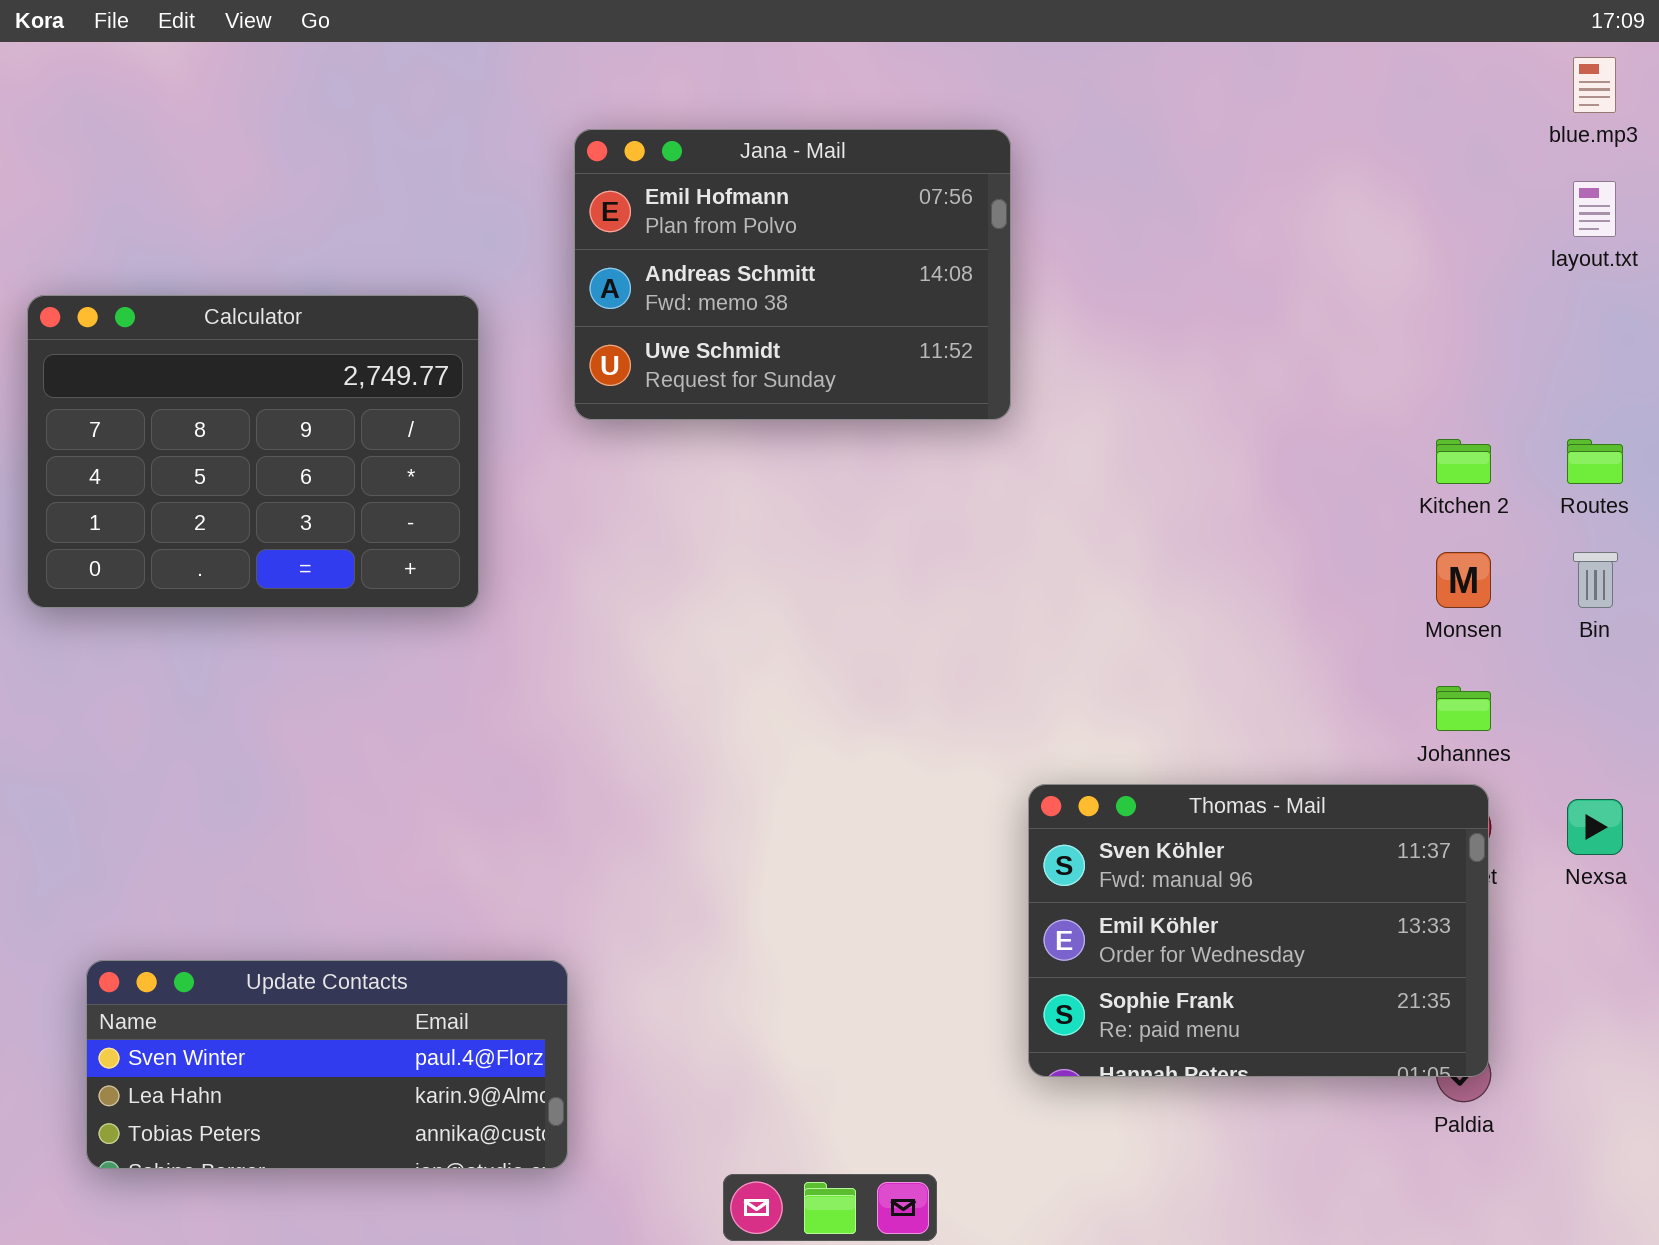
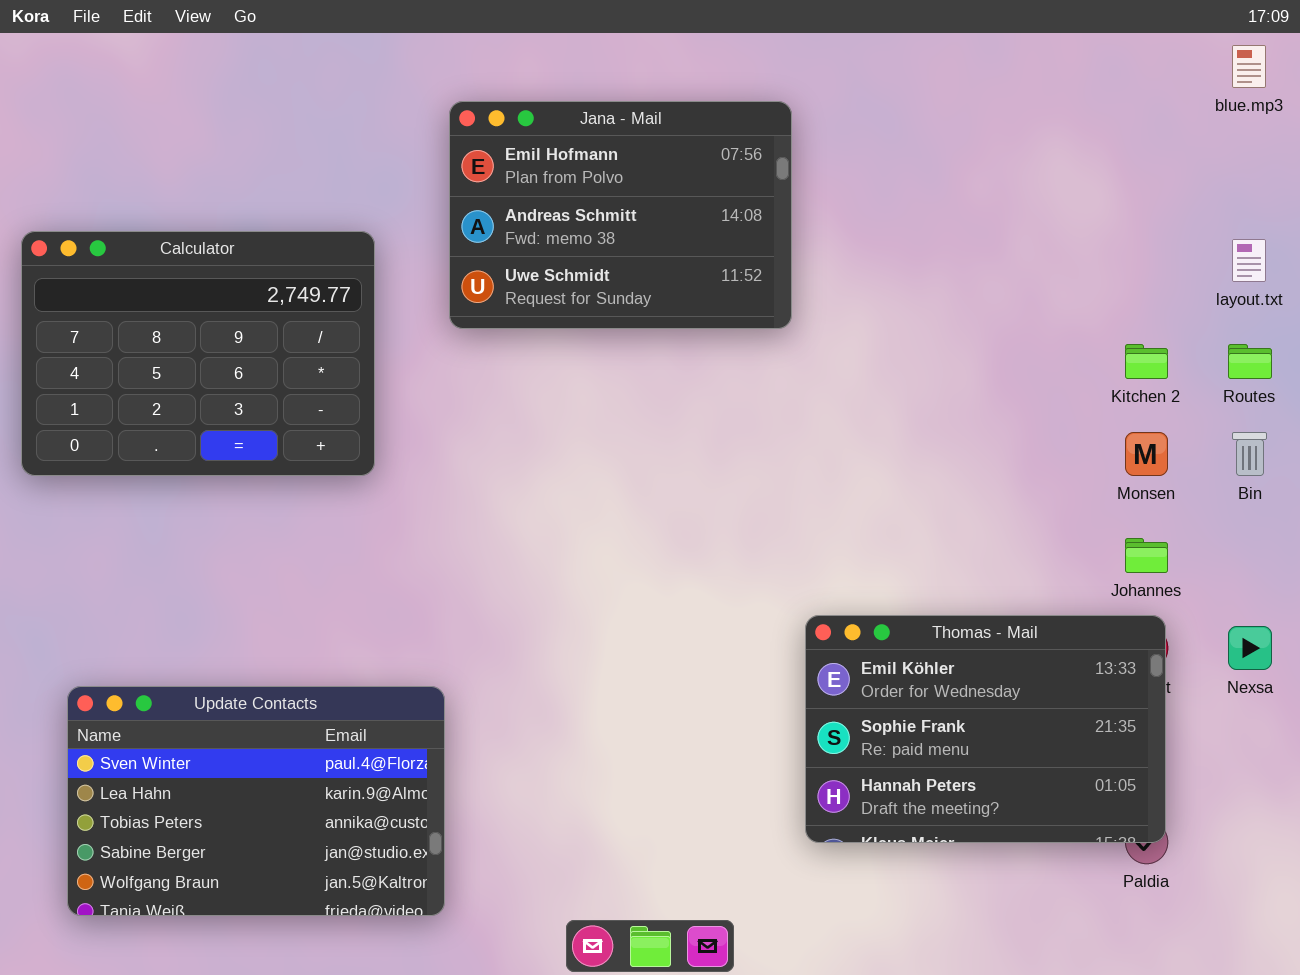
layout.txt: [1573,181,1616,237] -> [1232,239,1266,282], moved
Thomas - Mail: [1028,784,1489,1077] -> [805,615,1166,843], scrolled down 1 row
Update Contacts: [86,960,568,1169] -> [67,686,445,916], resized

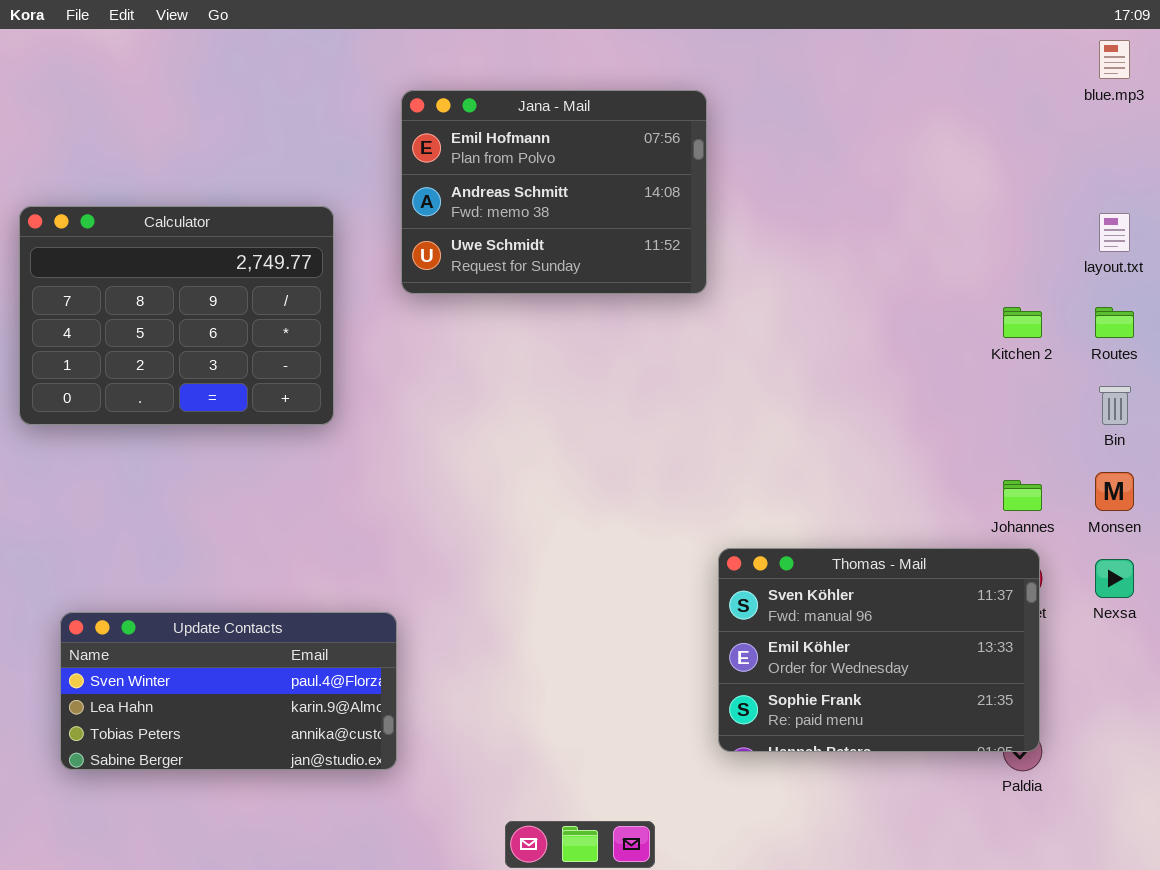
Monsen: [1125,432,1168,476] -> [1095,472,1134,511], moved
Thomas - Mail: [805,615,1166,843] -> [718,548,1040,752], scrolled up 1 row
Update Contacts: [67,686,445,916] -> [60,612,397,770], resized

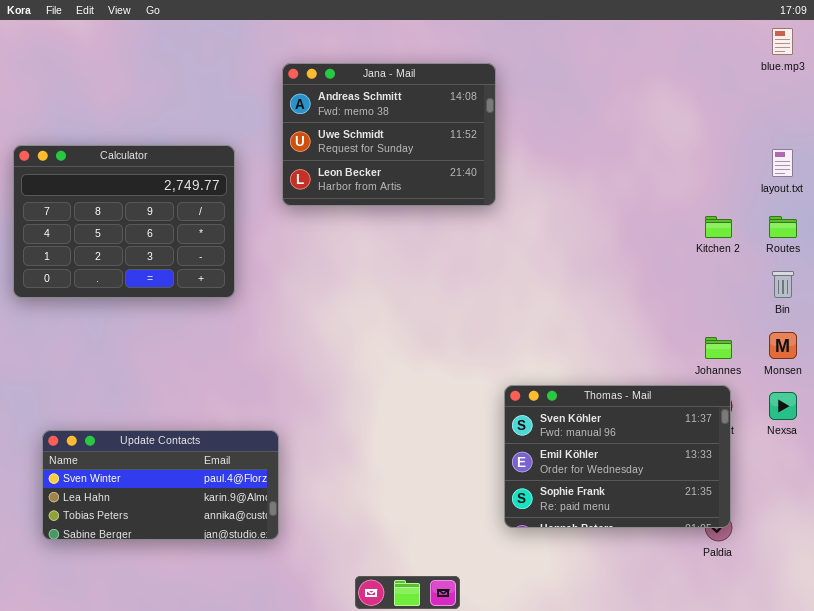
Jana - Mail: [401,90,707,294] -> [282,63,496,206], scrolled down 1 row

